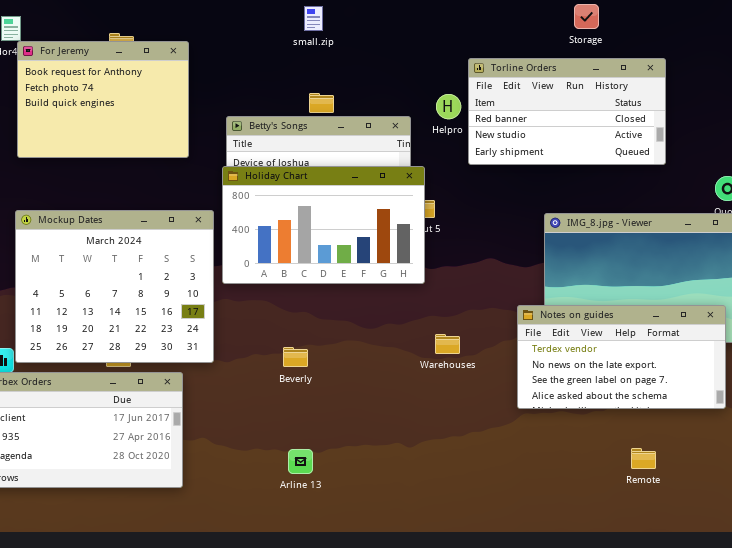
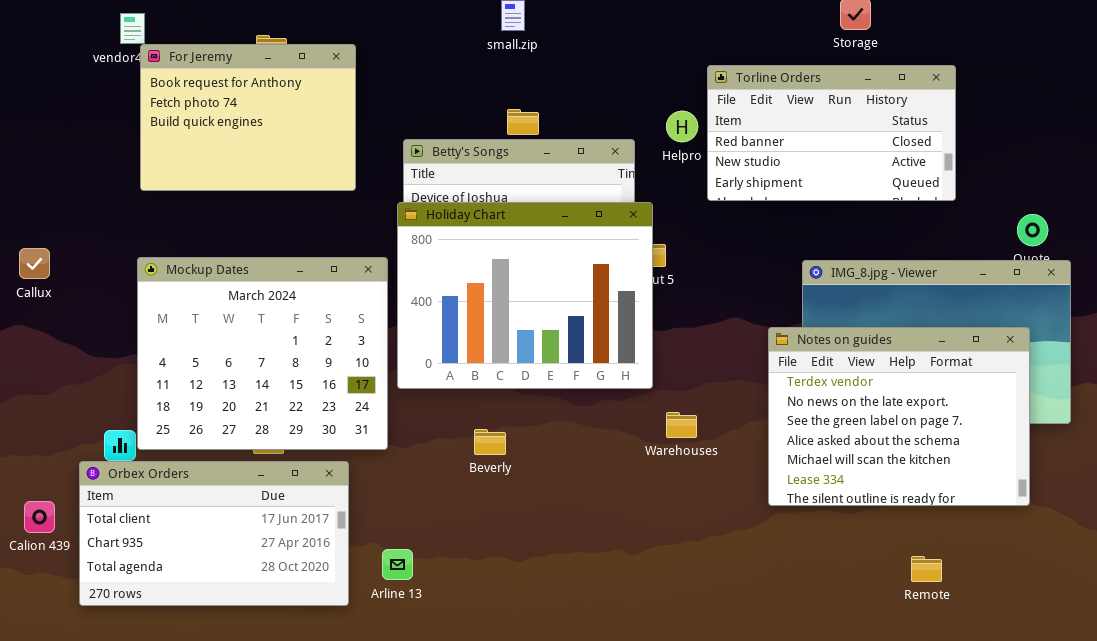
Holiday Chart: [222,166,425,284] -> [397,202,653,389], resized
Notes on guides: [517,305,726,409] -> [768,327,1030,506], resized
Arline 13: [288,449,313,474] -> [382,549,413,580], moved

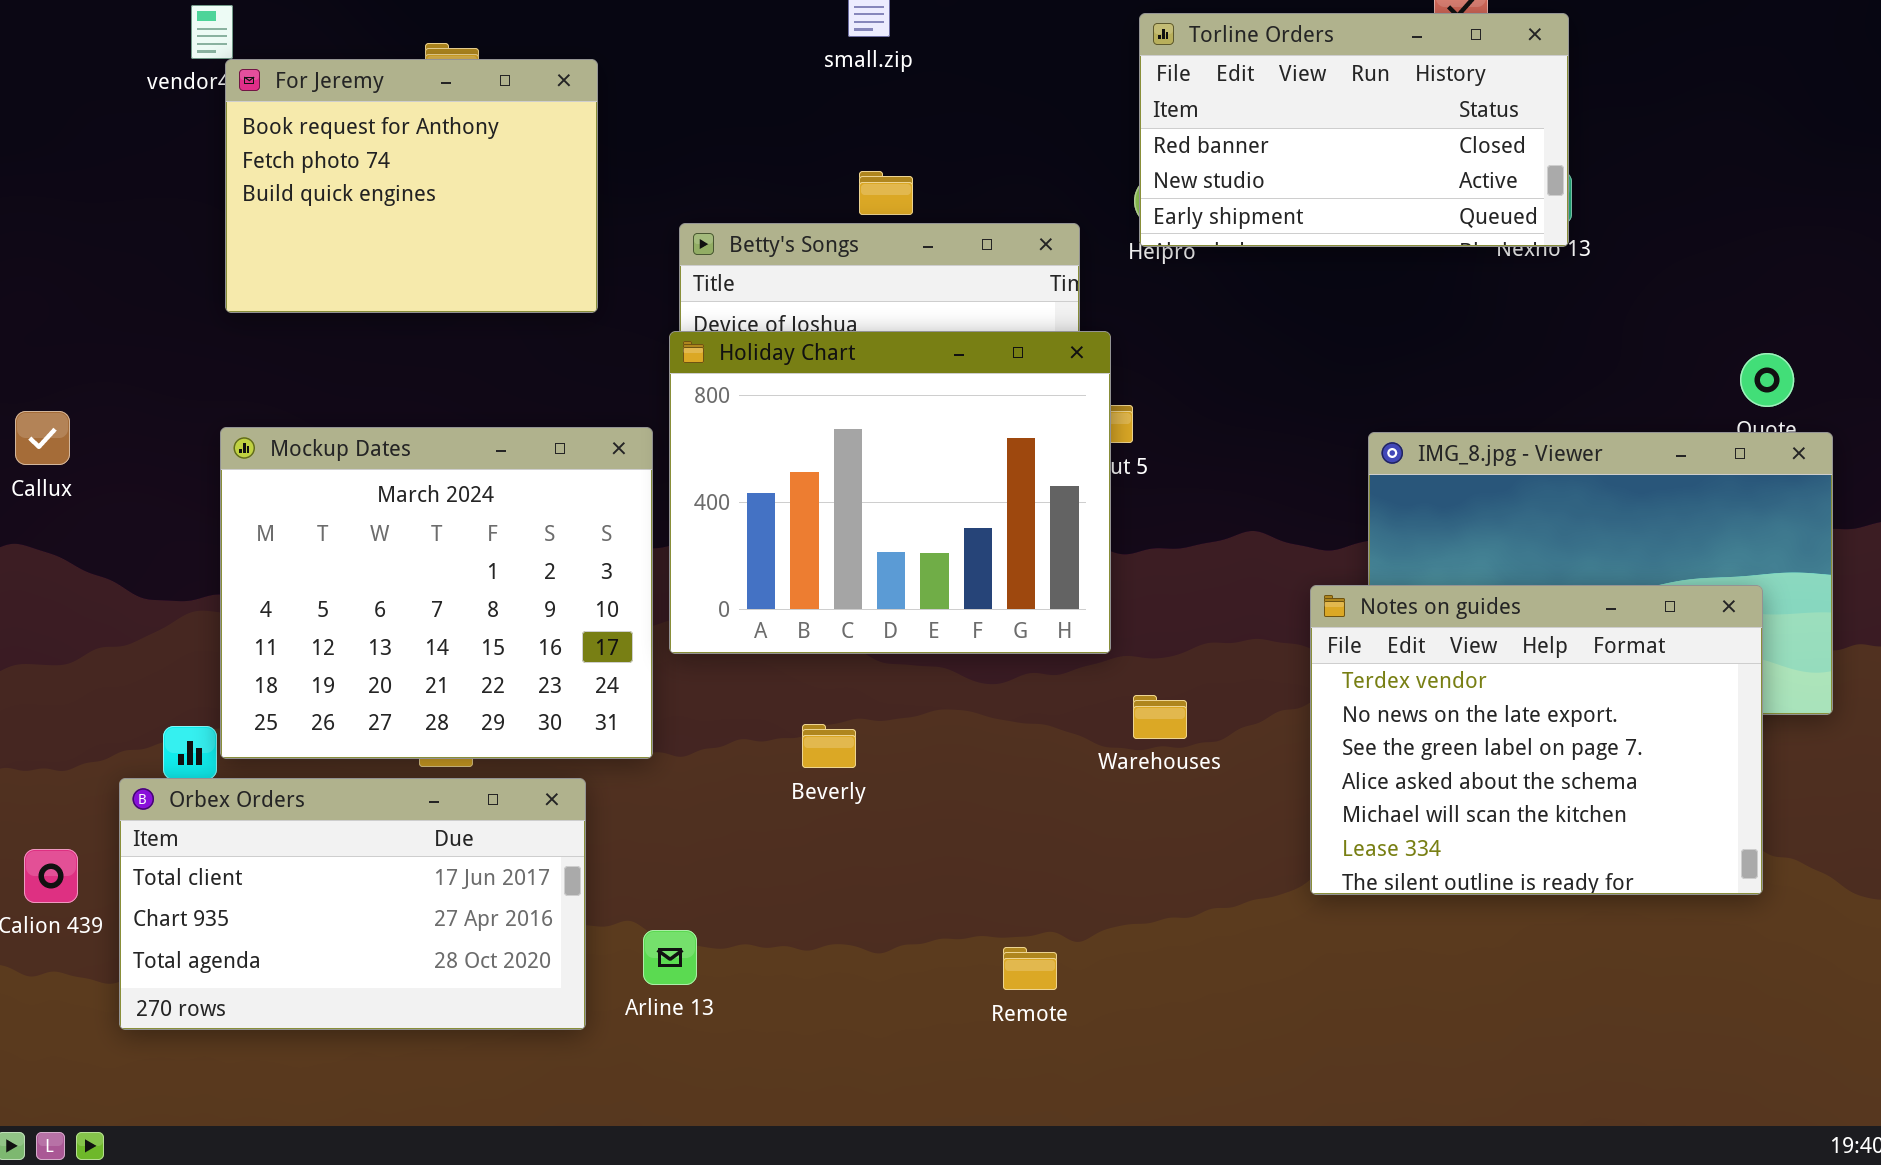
Torline Orders: [707,65,956,201] -> [1139,13,1569,247], moved
Notes on guides: [768,327,1030,506] -> [1310,585,1763,895], moved
Remote: [911,556,942,582] -> [1003,947,1057,990], moved

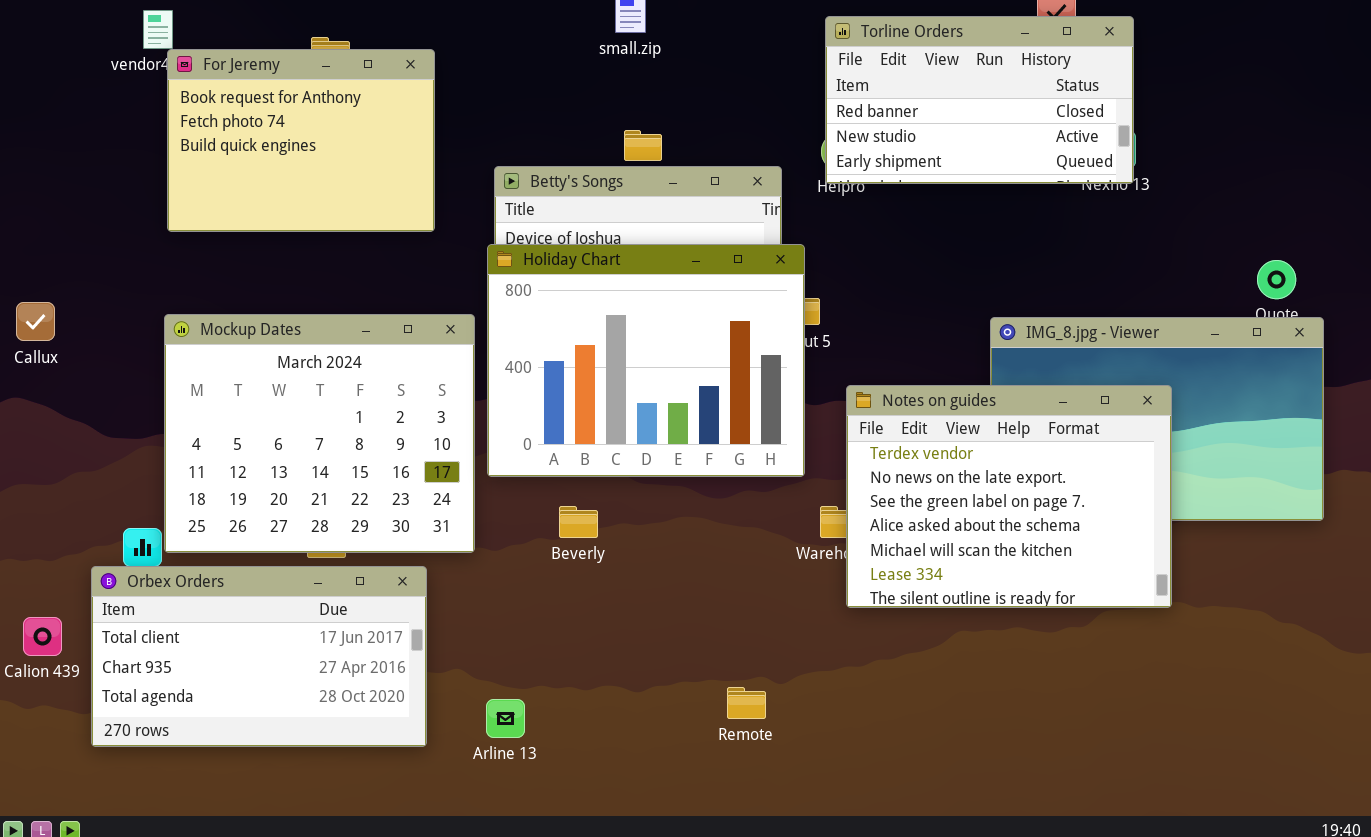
Notes on guides: [1310,585,1763,895] -> [846,385,1172,608], moved
Beverly: [802,724,856,768] -> [559,506,598,538], moved
Arline 13: [643,930,697,985] -> [486,699,525,738], moved

